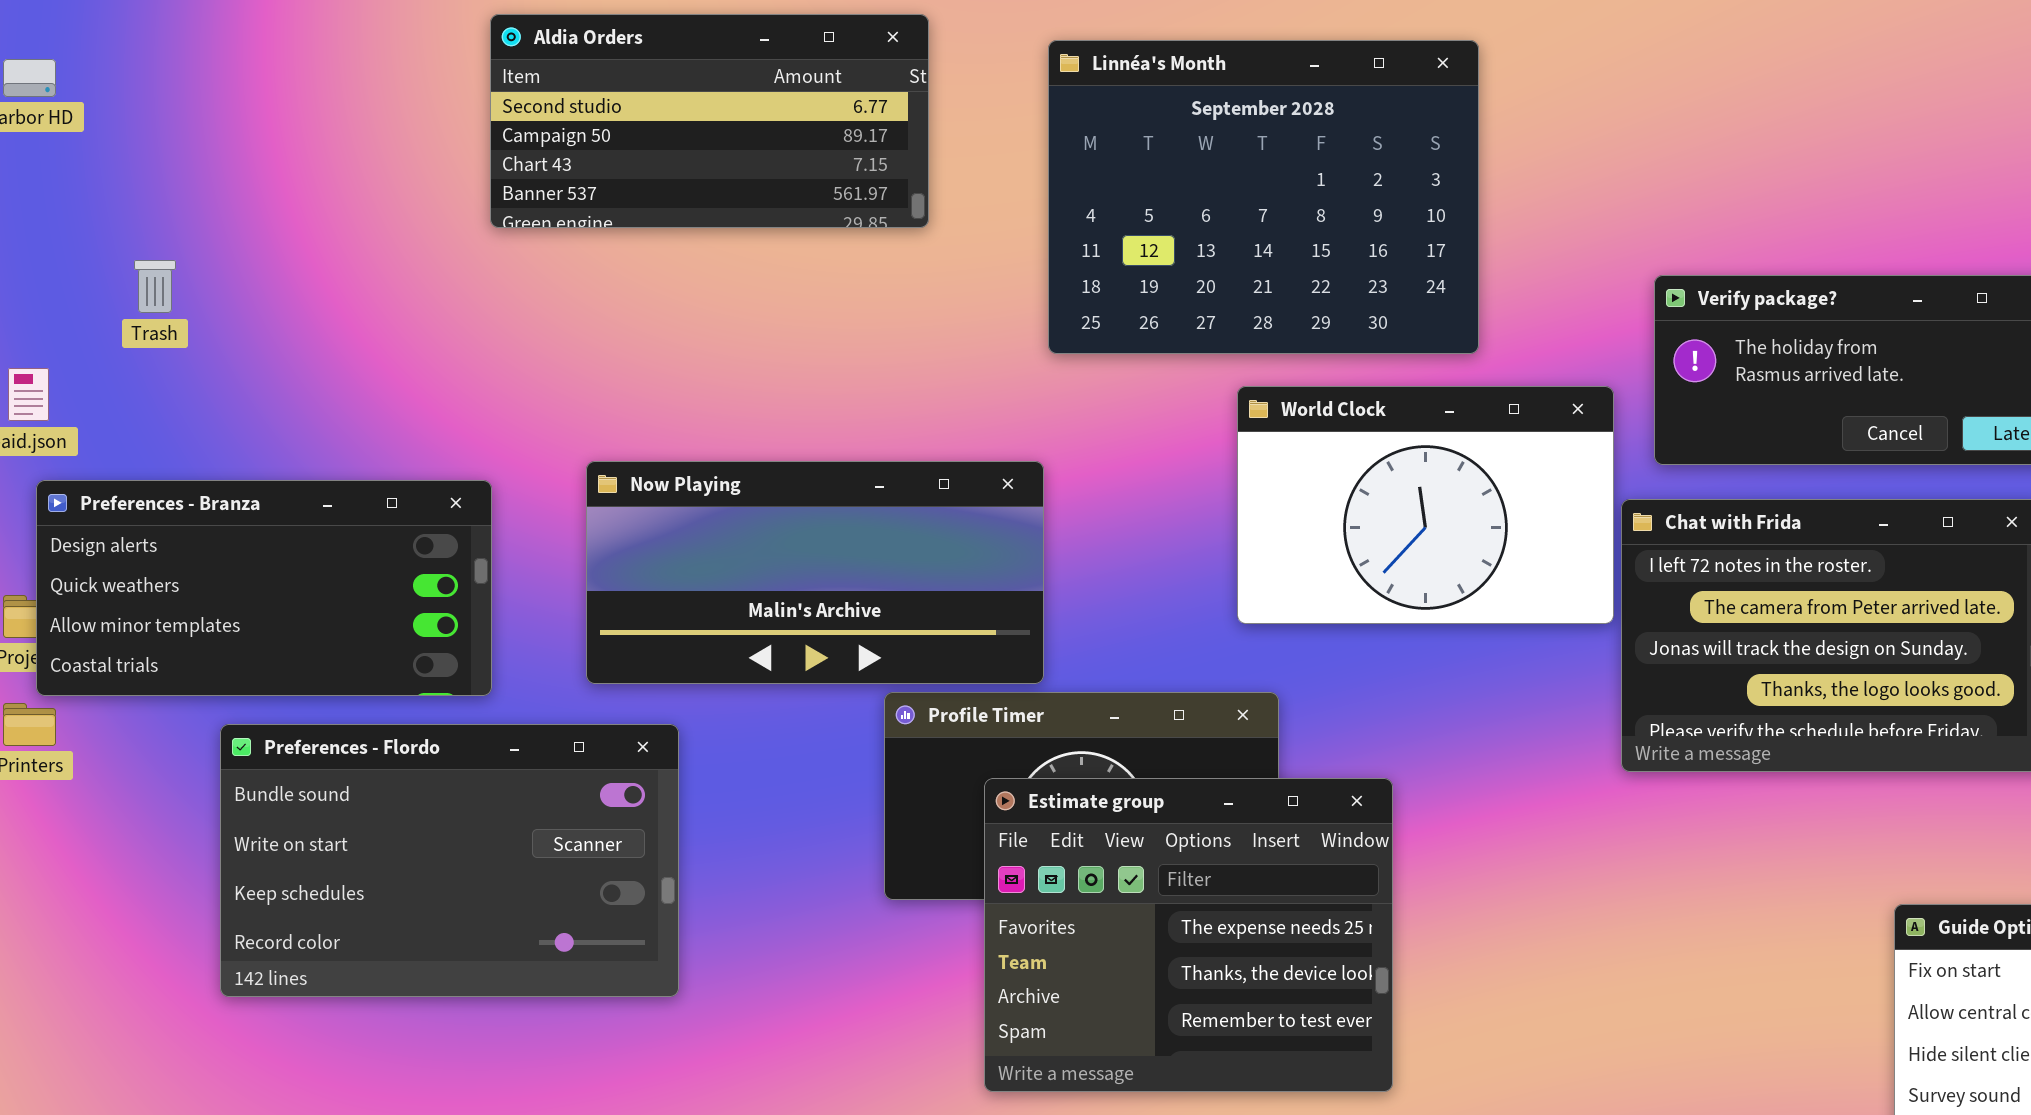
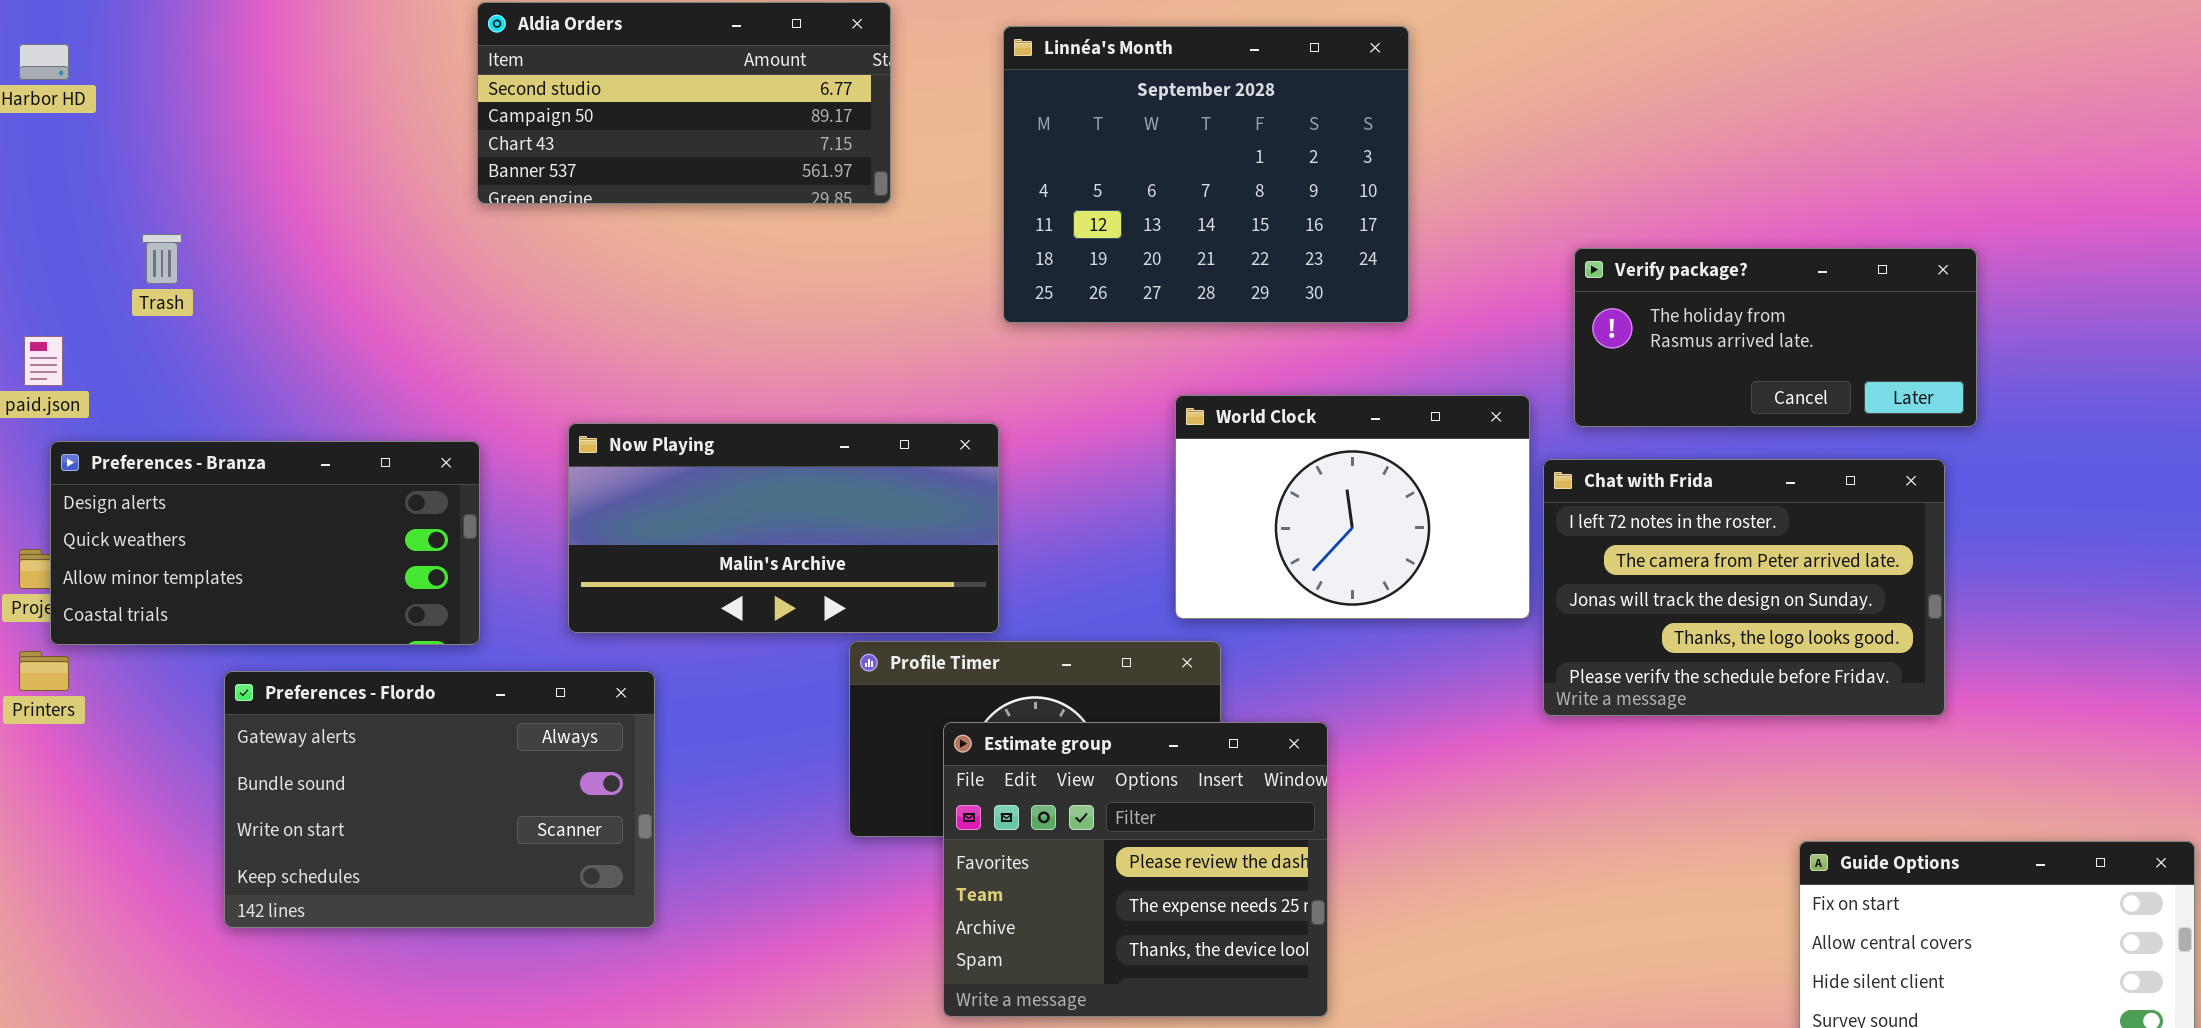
World Clock: [1237,386,1614,624] -> [1175,395,1530,619], moved
Preferences - Flordo: [220,724,679,997] -> [224,671,655,928], scrolled up 1 row
Estimate group: [984,778,1393,1092] -> [943,722,1328,1017], scrolled up 1 row

